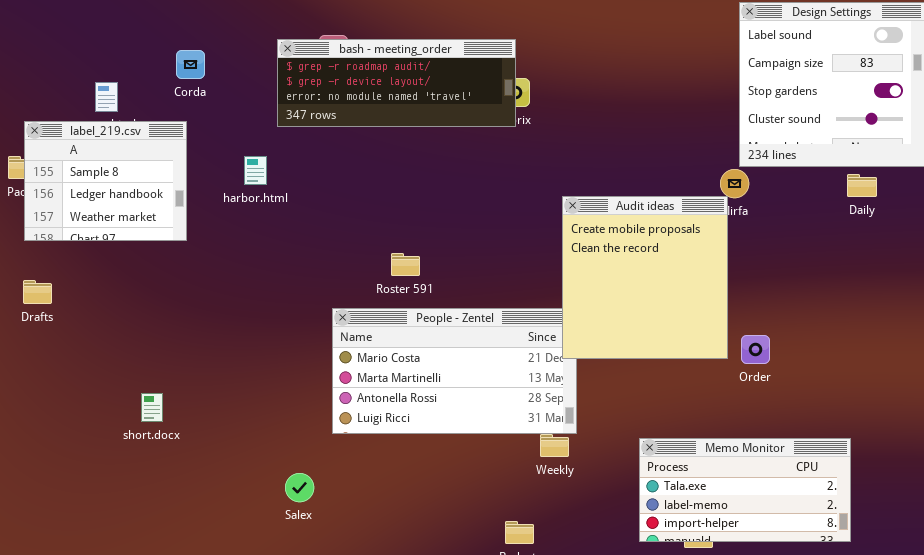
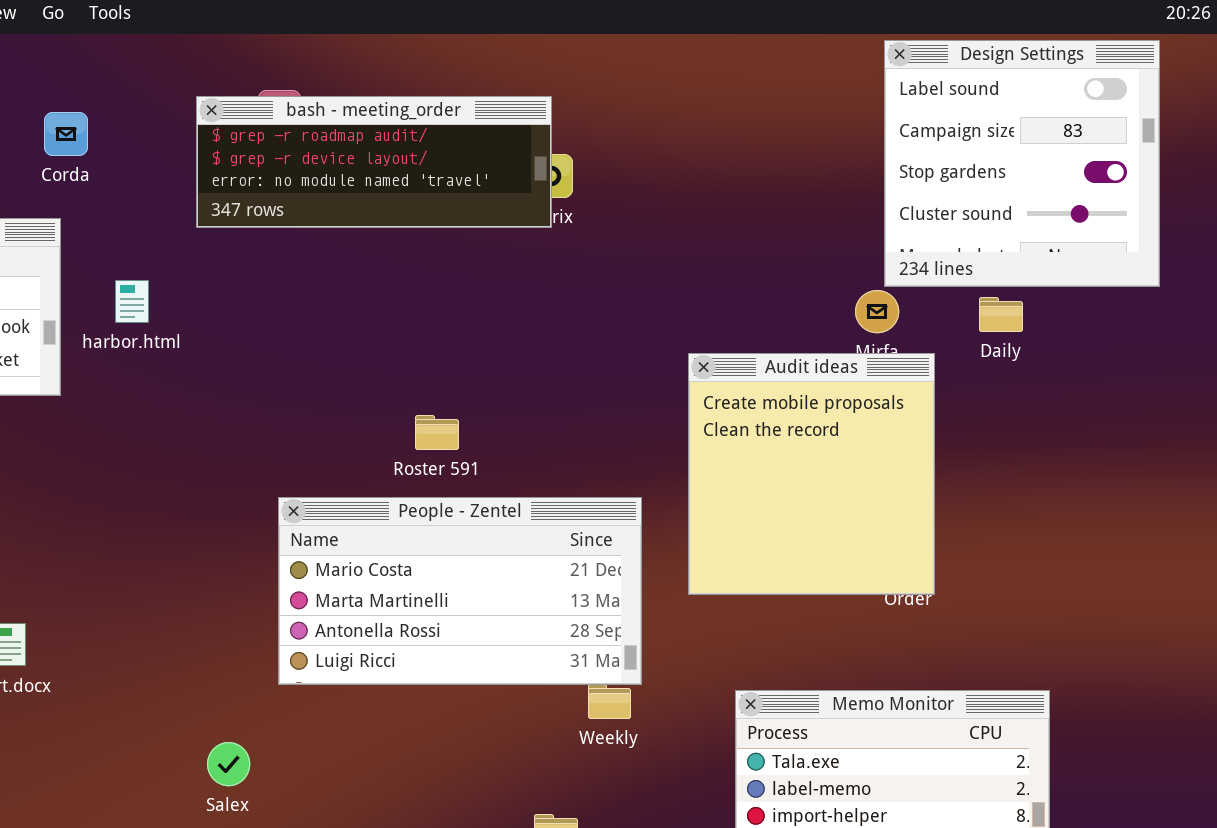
harbor.html: [244,156,267,185] -> [115,280,149,323], moved
Daily: [847,174,877,197] -> [979,297,1023,332], moved
Audit ideas: [562,196,728,359] -> [688,353,935,595], moved
Roster 591: [391,253,420,276] -> [415,415,459,450], moved

